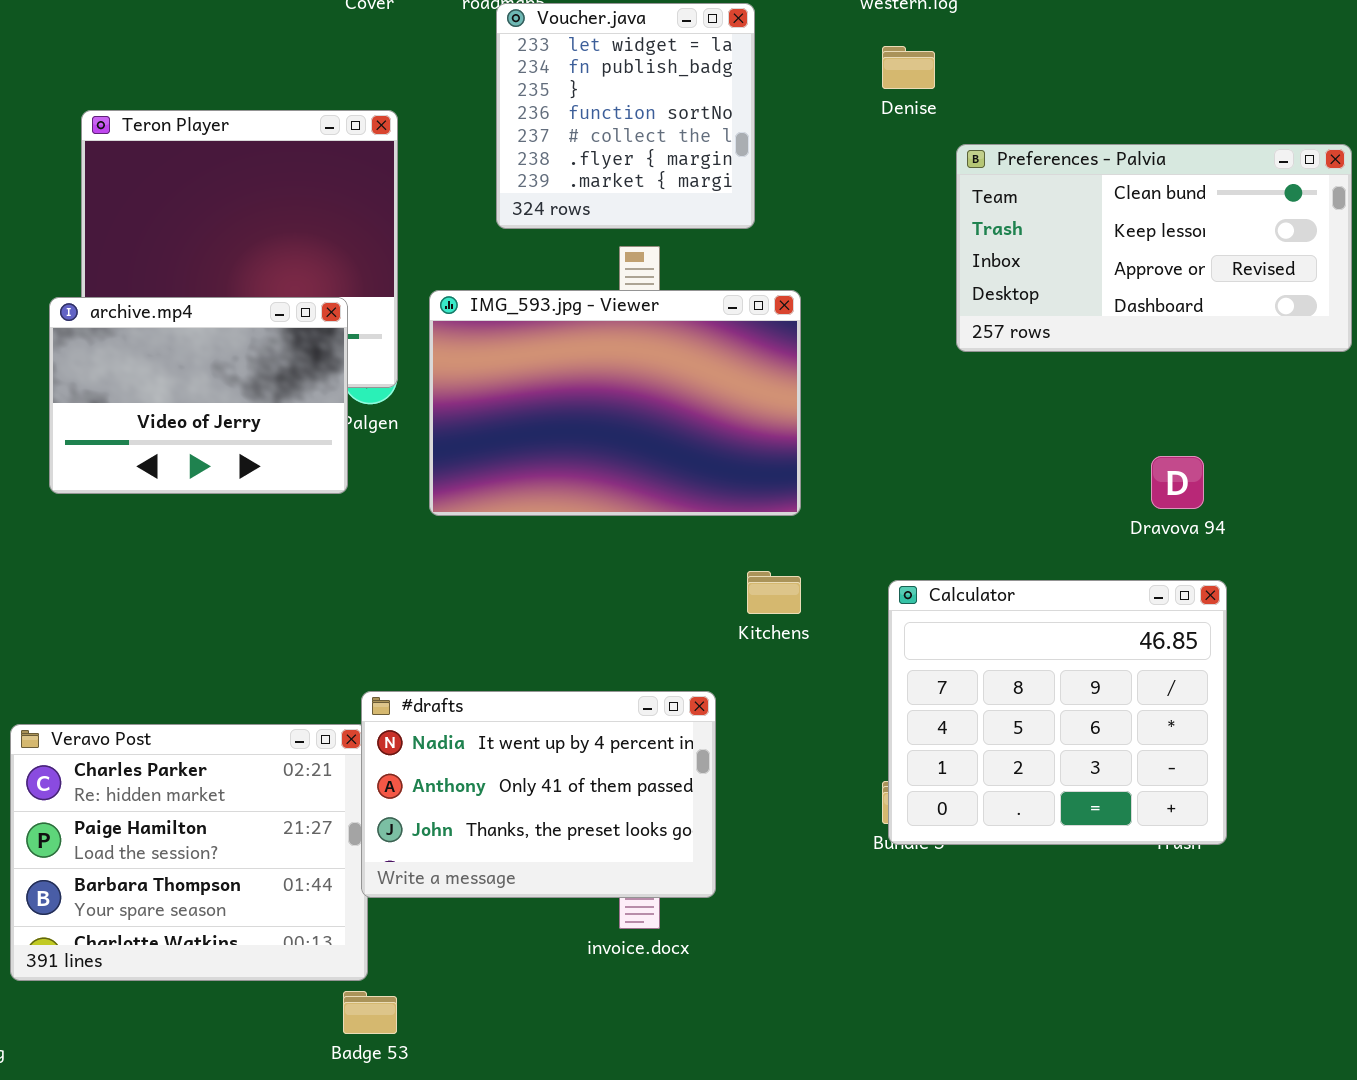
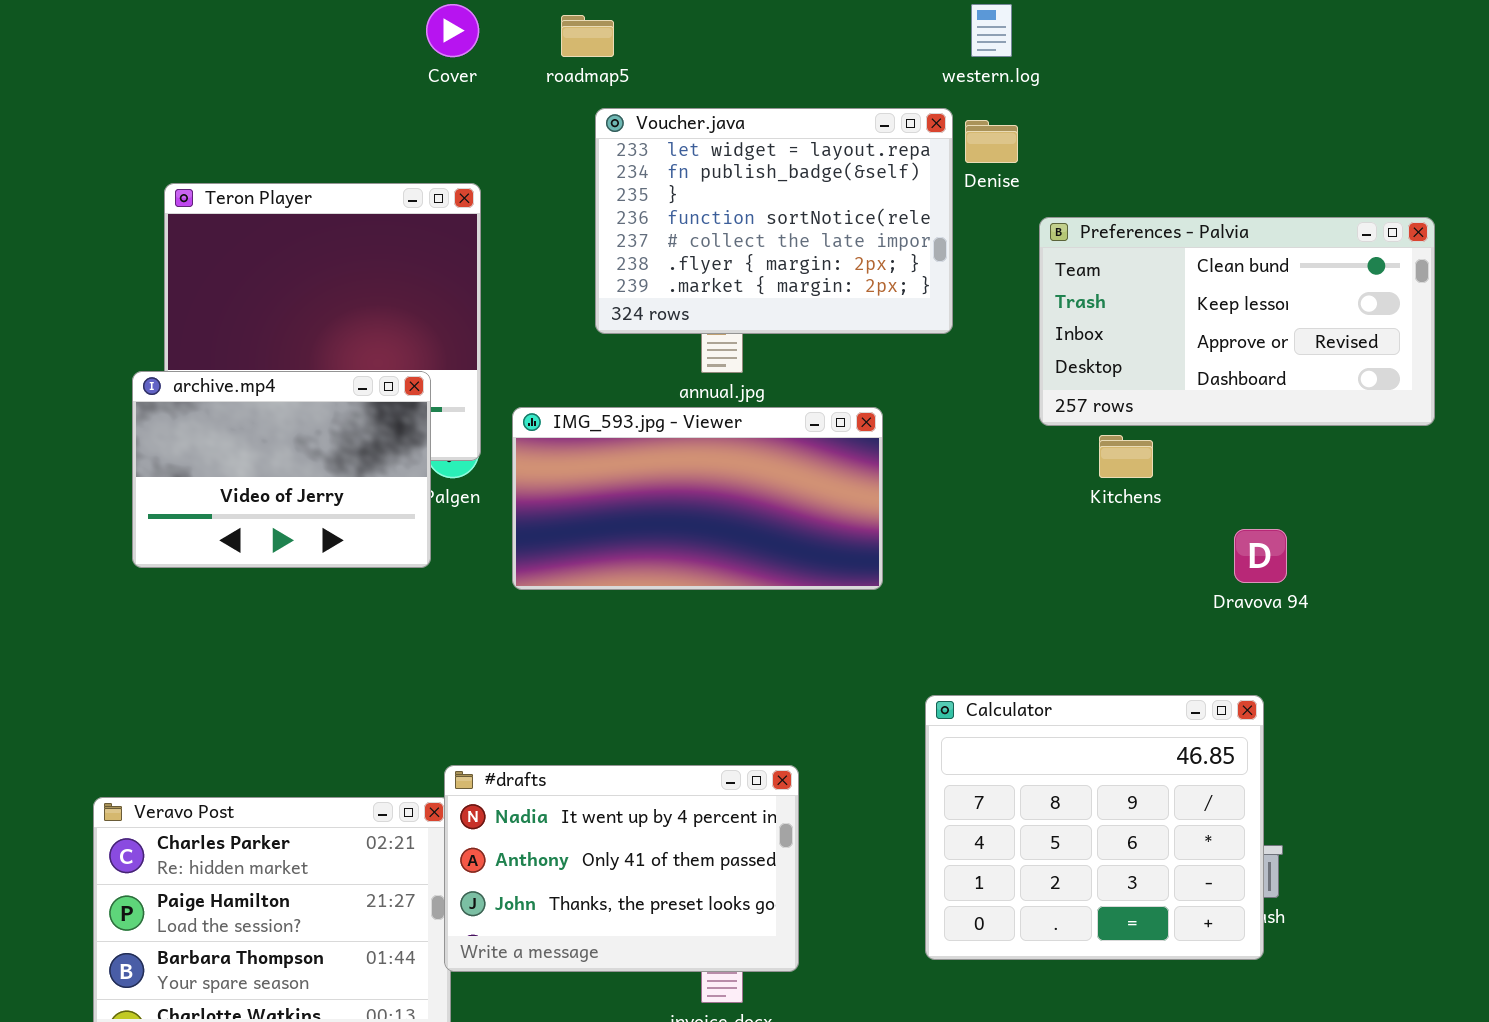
Voucher.java: [496,3,755,229] -> [595,108,953,334], moved, resized
IMG_593.jpg - Viewer: [429,290,801,516] -> [512,407,883,590], resized
Kitchens: [747,571,801,614] -> [1099,435,1153,478], moved
Calculator: [888,580,1227,845] -> [925,695,1264,960], moved

